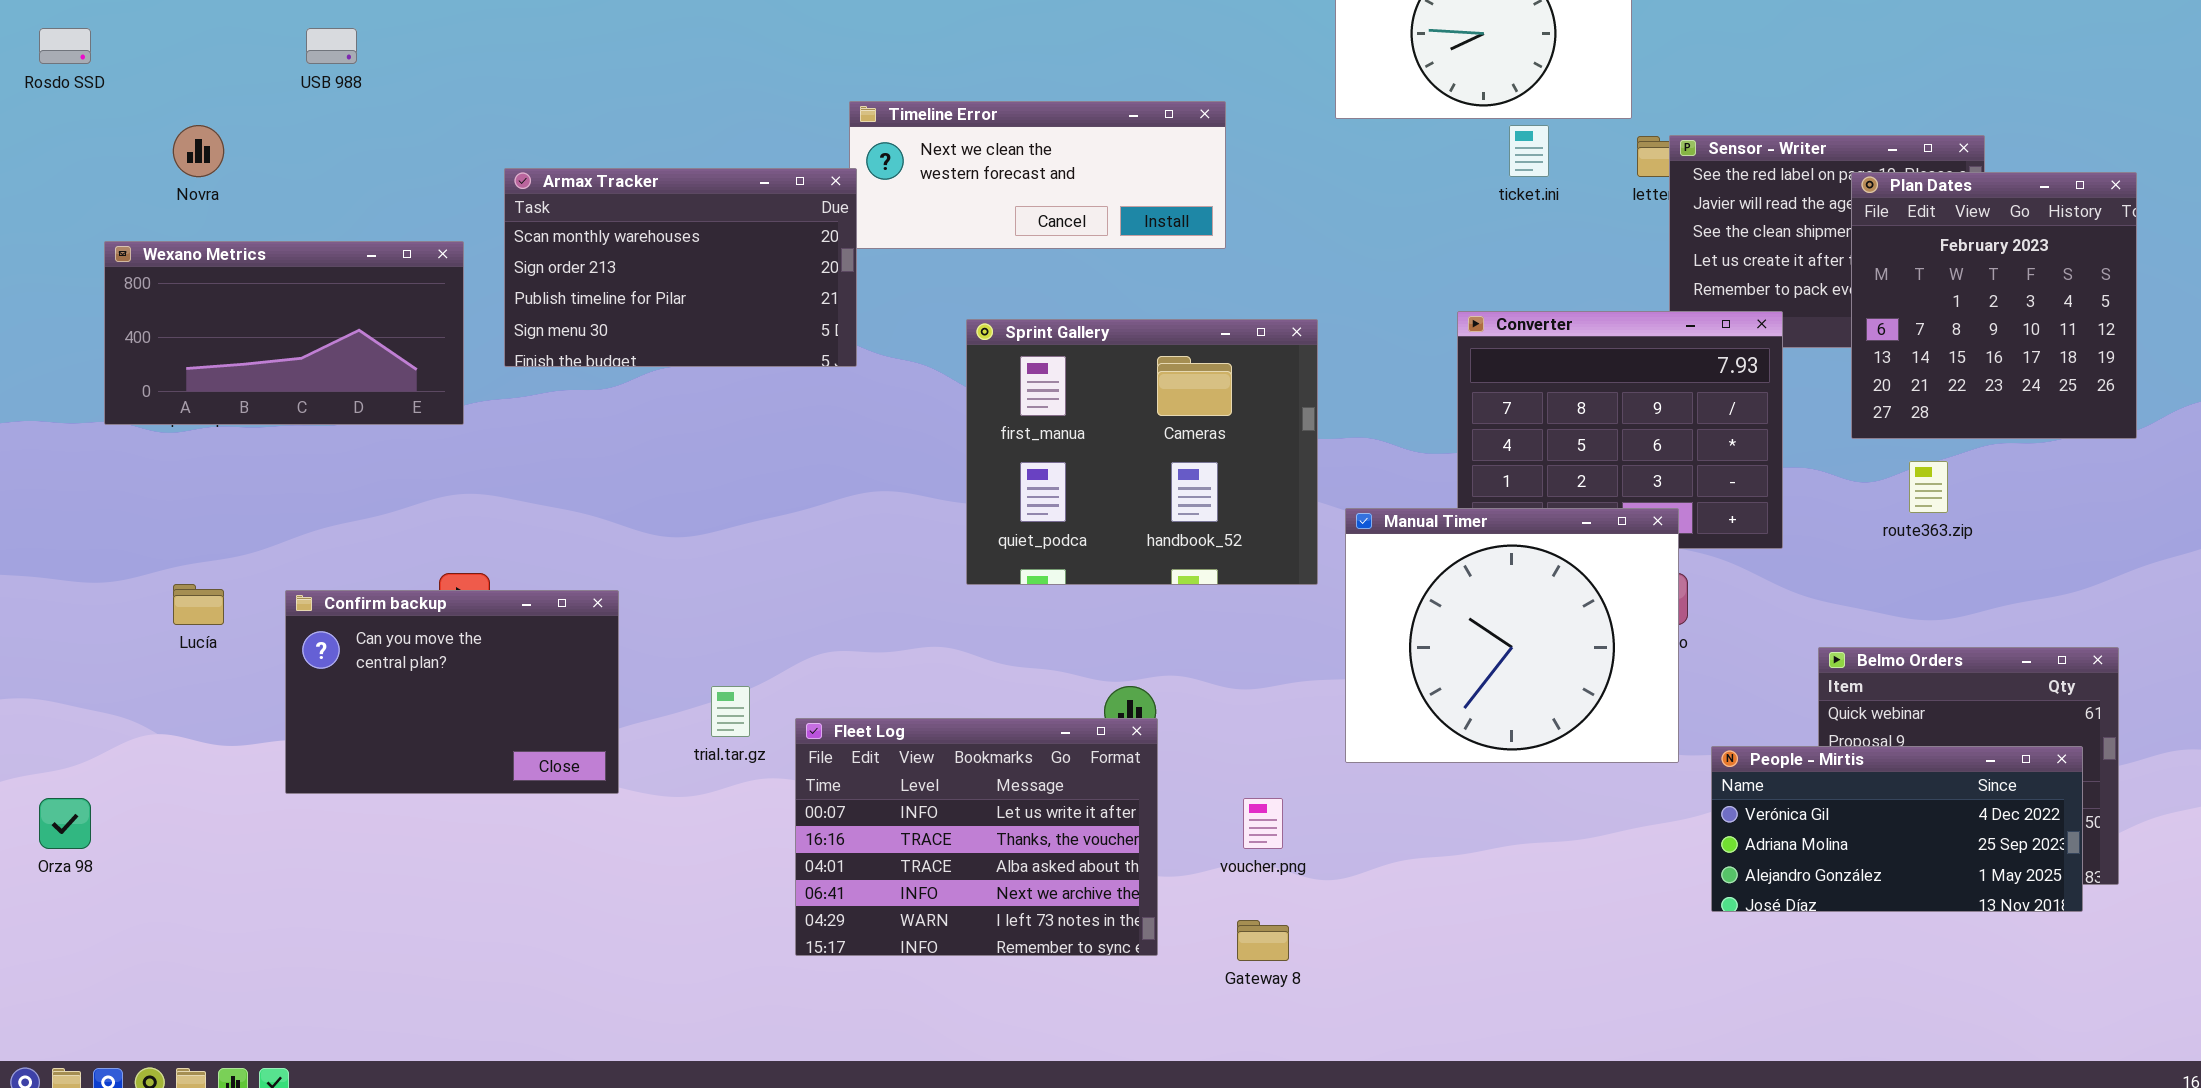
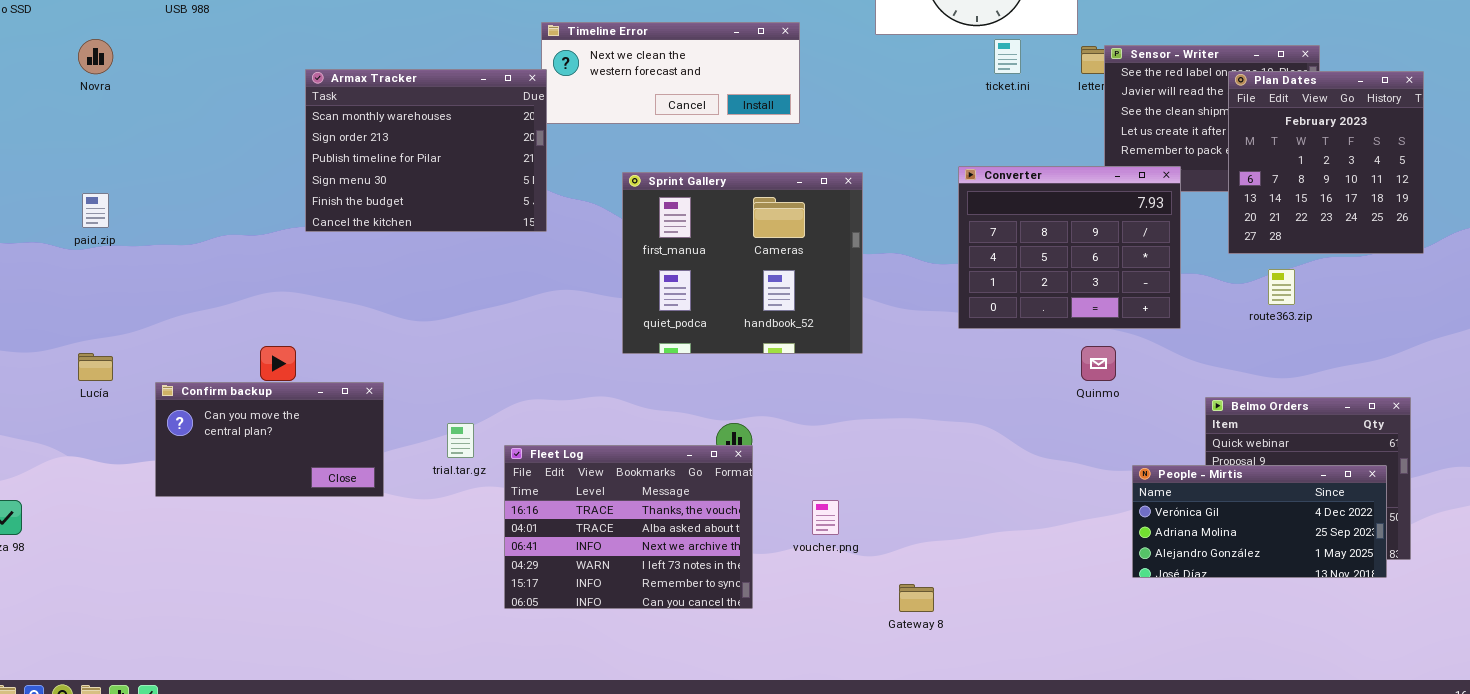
Armax Tracker: [504,168,857,367] -> [305,69,547,232], resized
Wexano Metrics: [104,241,464,425] -> none, closed
Manual Timer: [1345,508,1679,763] -> none, closed
Confirm backup: [285,590,619,794] -> [155,382,384,497], resized
Fleet Log: [795,718,1158,956] -> [504,445,753,609], scrolled down 1 row
Gateway 8: [1237,920,1289,961] -> [899,584,934,612], moved

